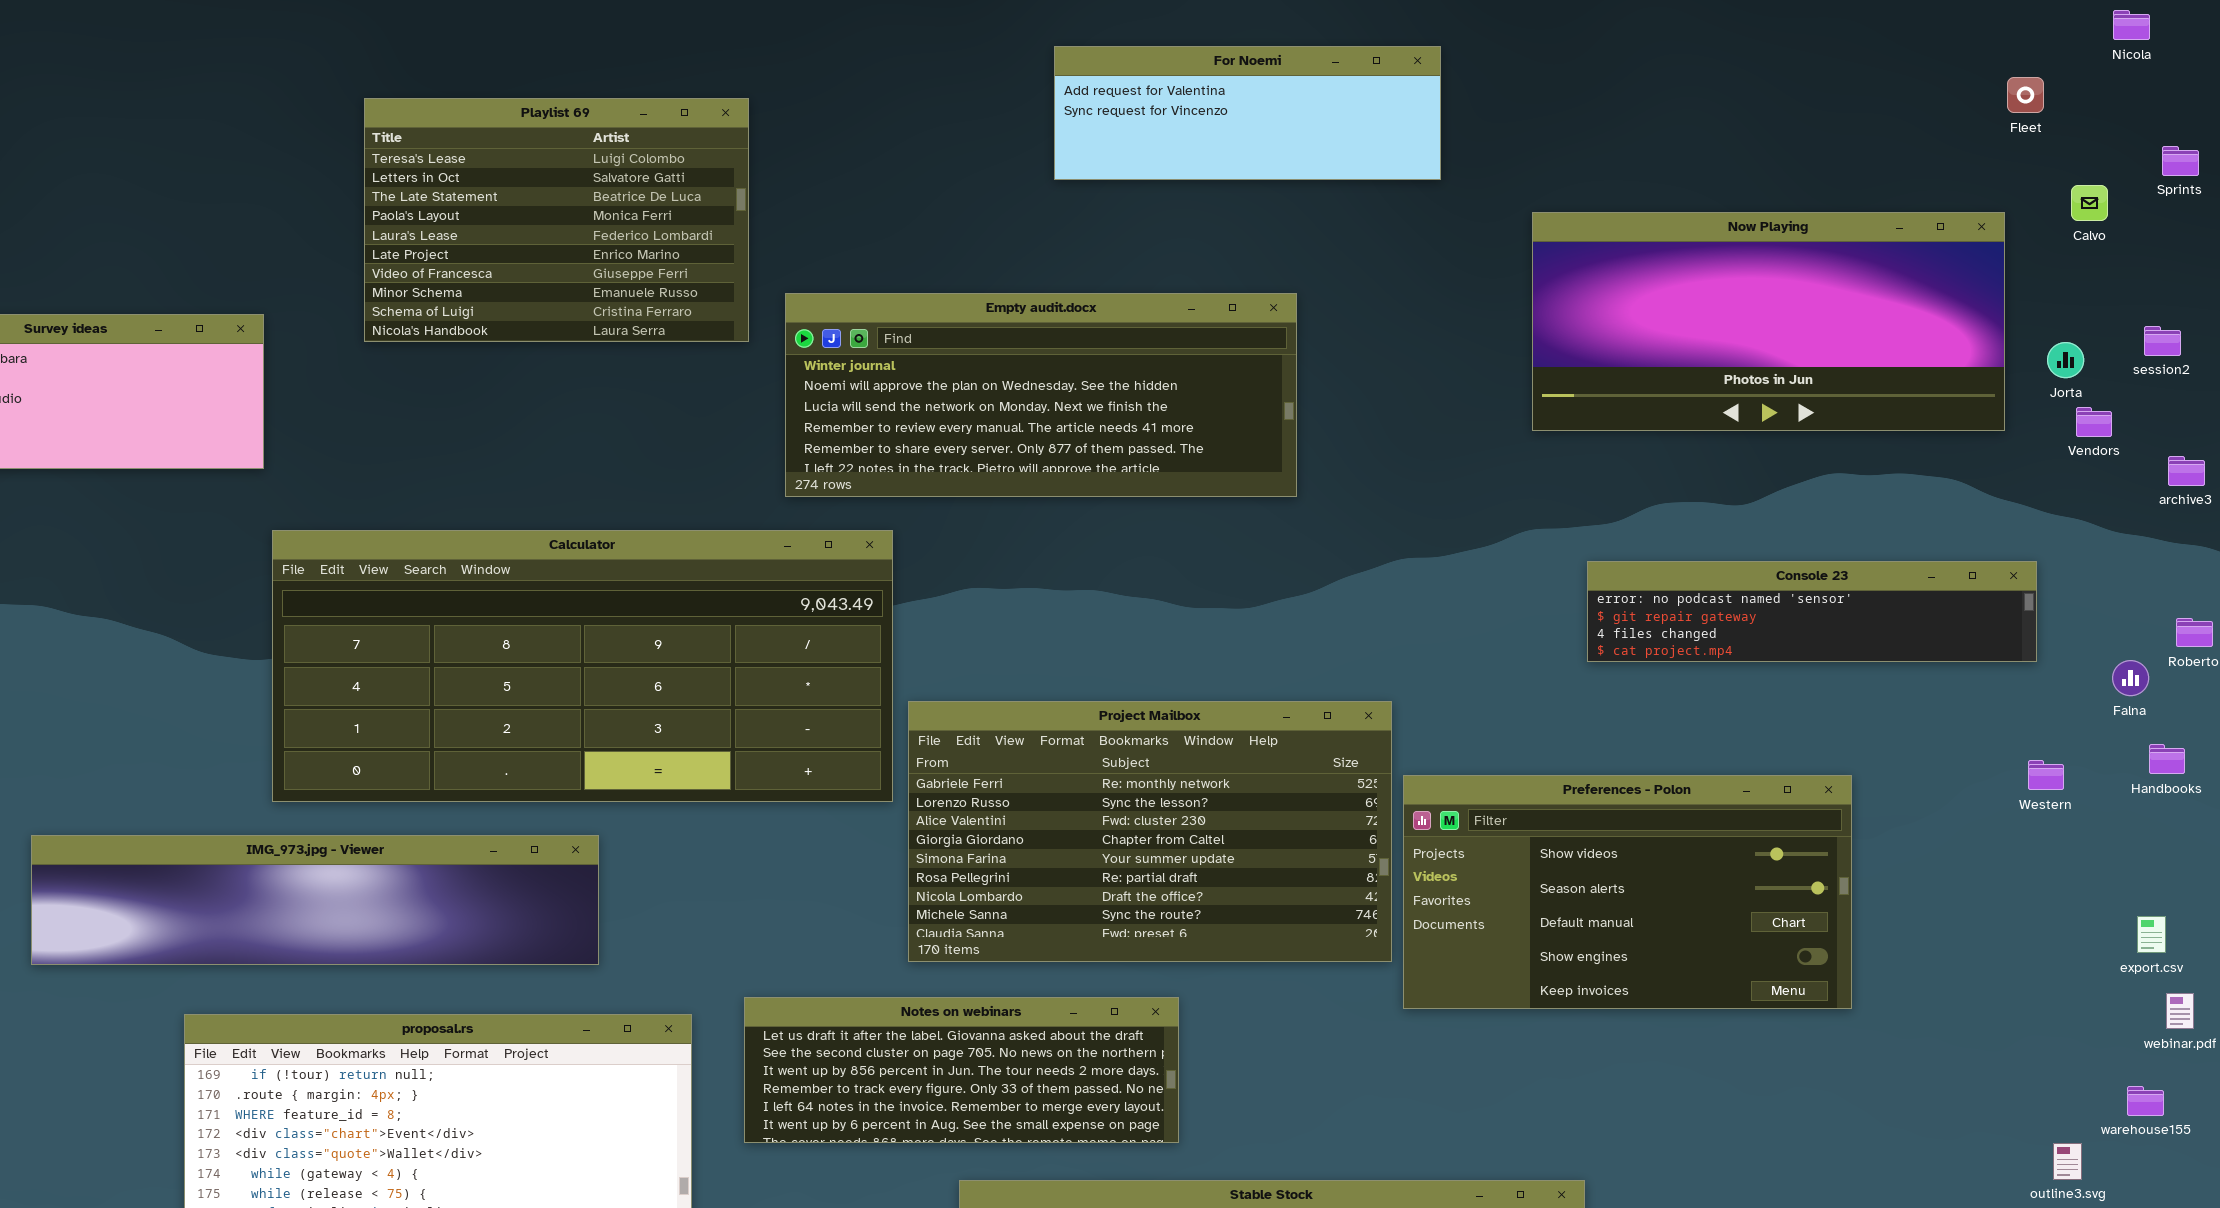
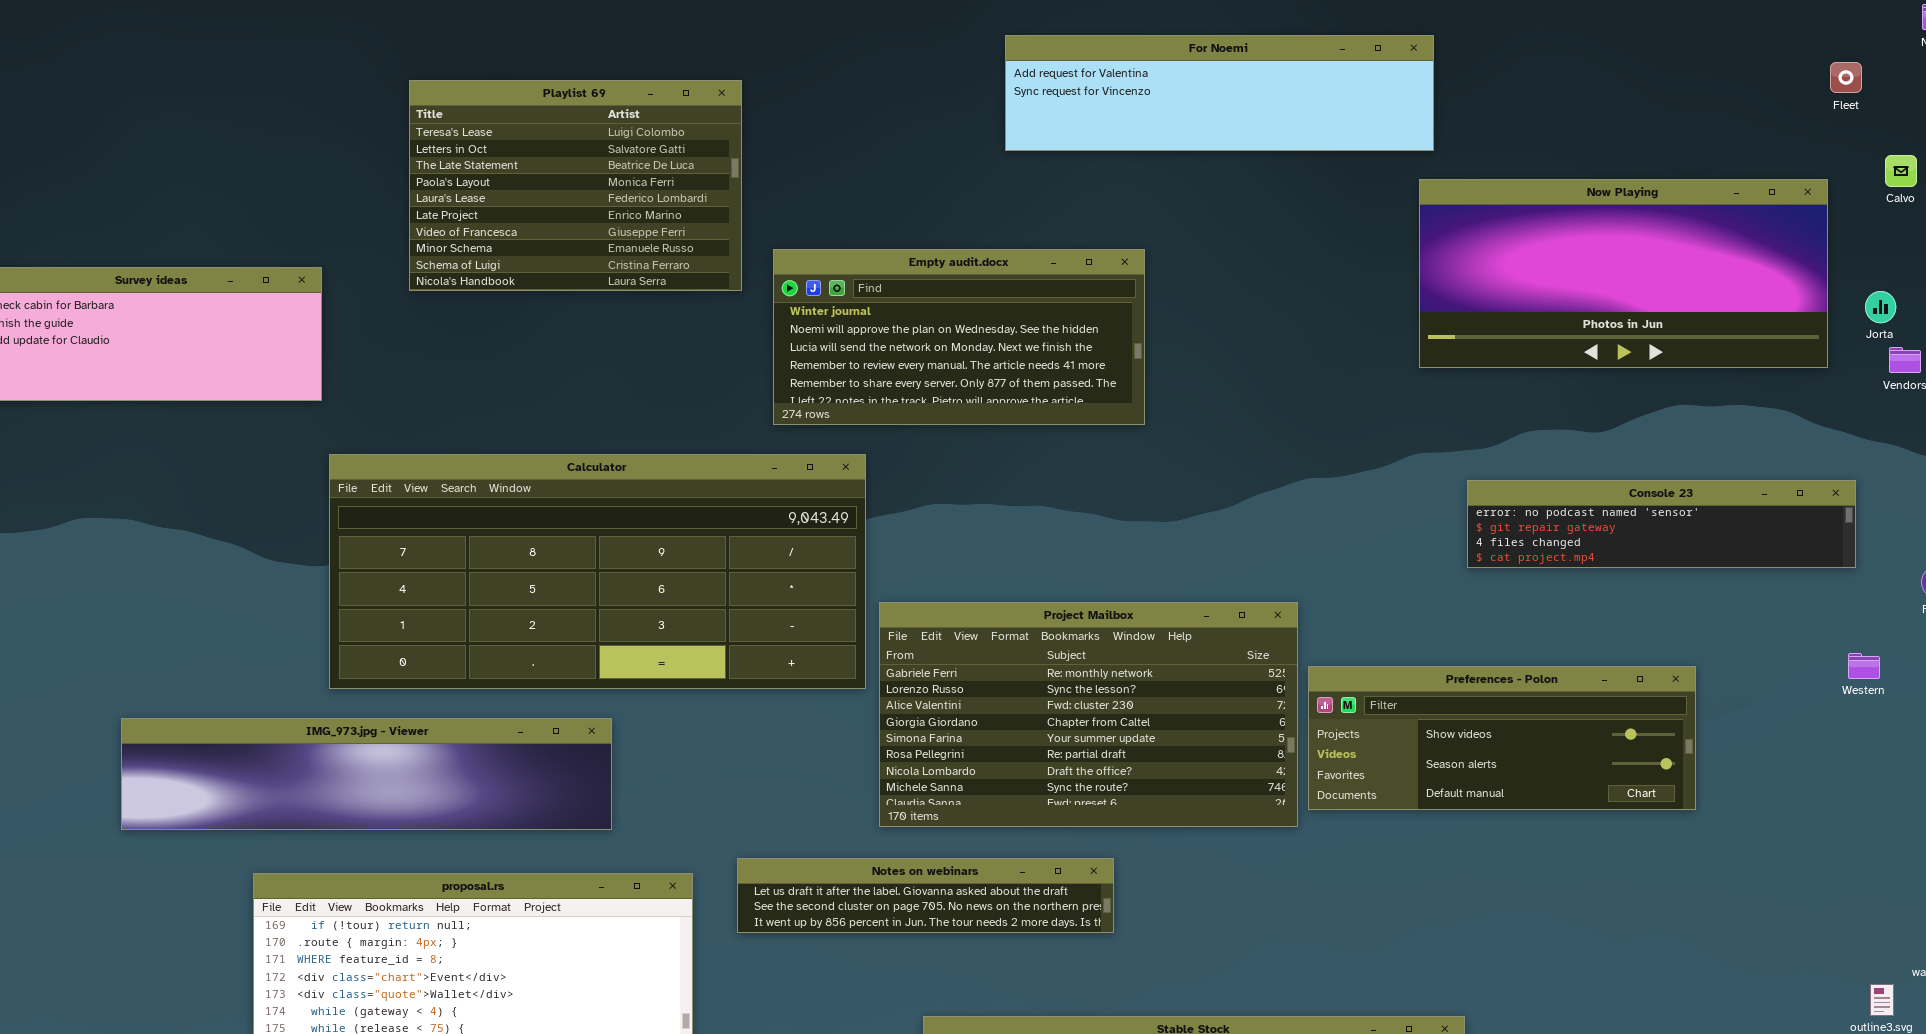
For Noemi: [1054,46,1441,180] -> [1005,35,1434,151], resized
Empty audit.docx: [785,293,1297,497] -> [773,249,1145,425], resized
Preferences - Polon: [1403,775,1852,1009] -> [1308,666,1696,810], resized
Notes on webinars: [744,997,1179,1143] -> [737,858,1114,933], resized

